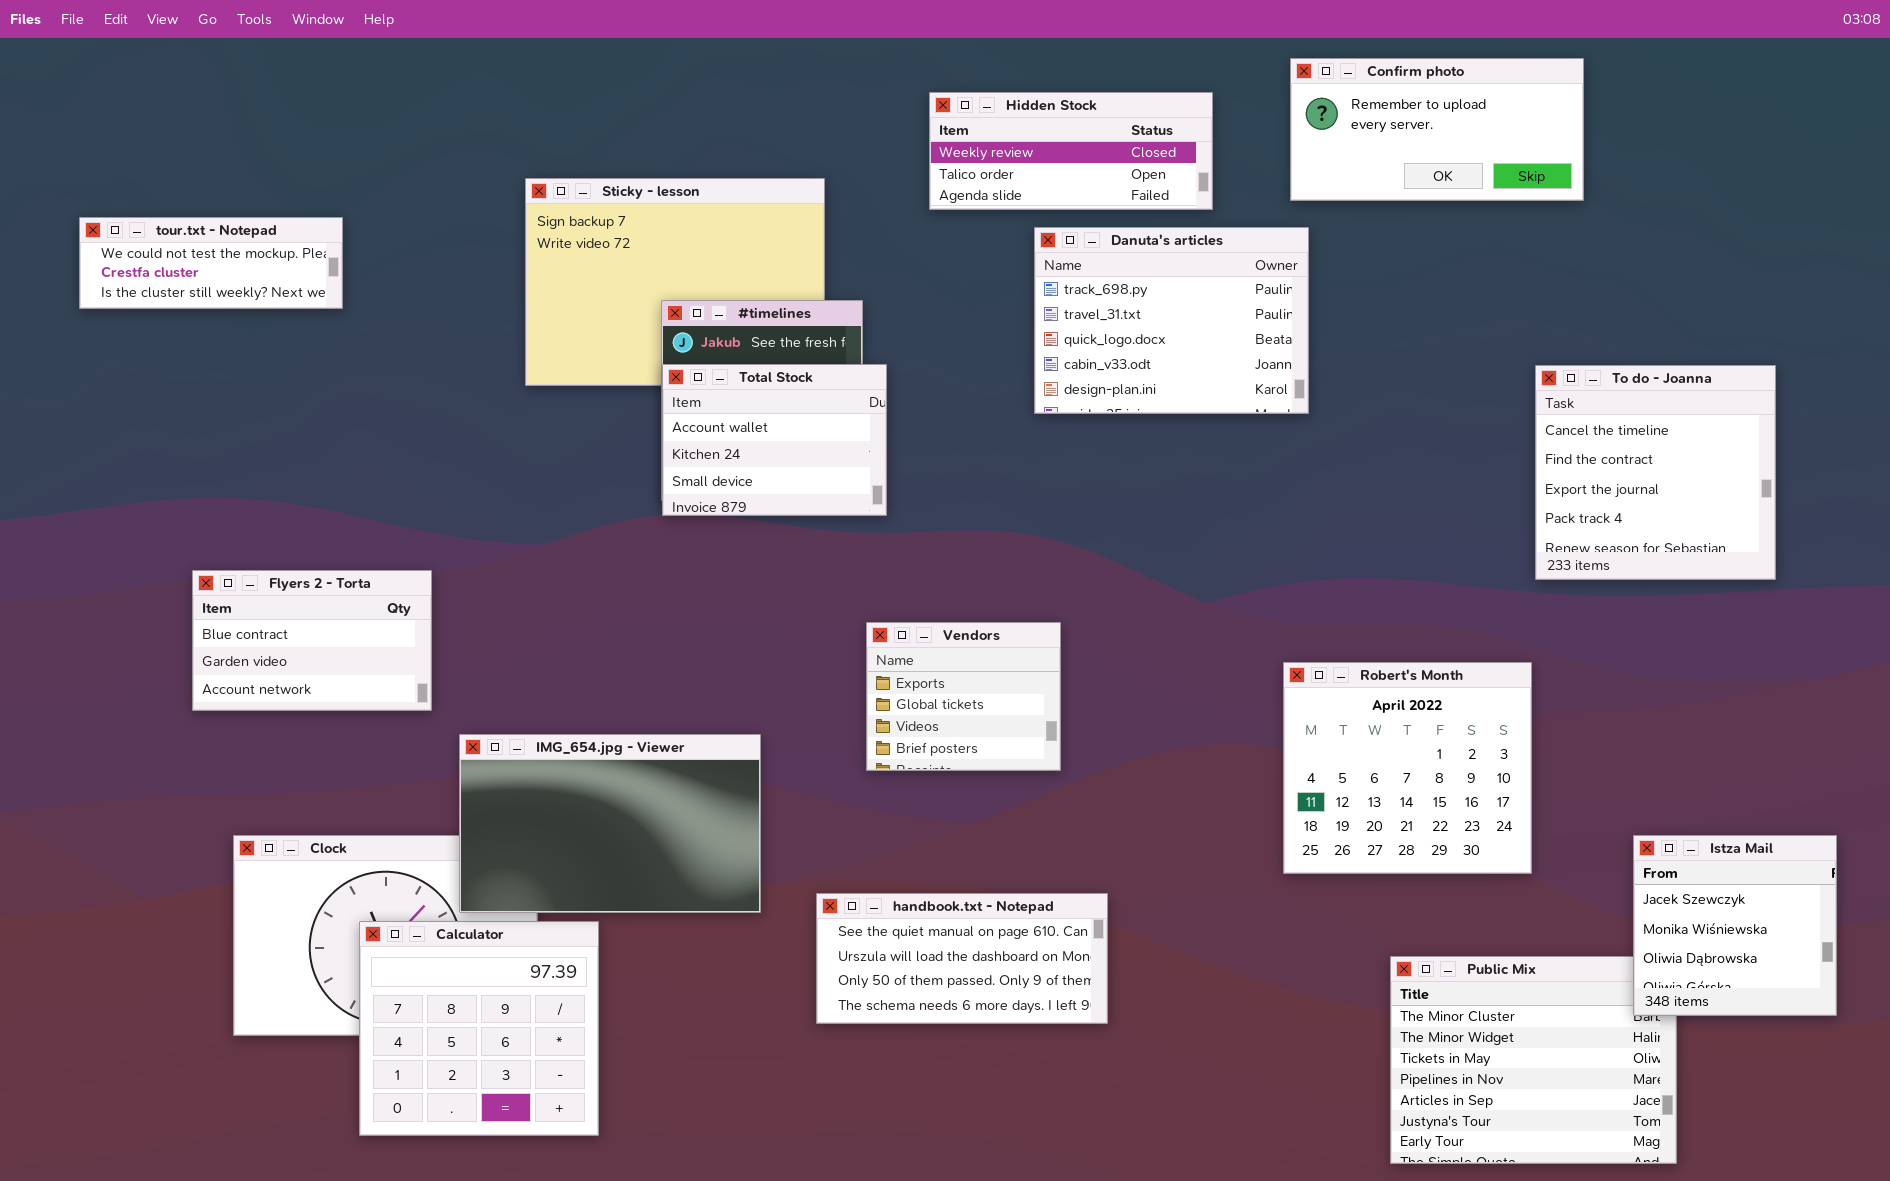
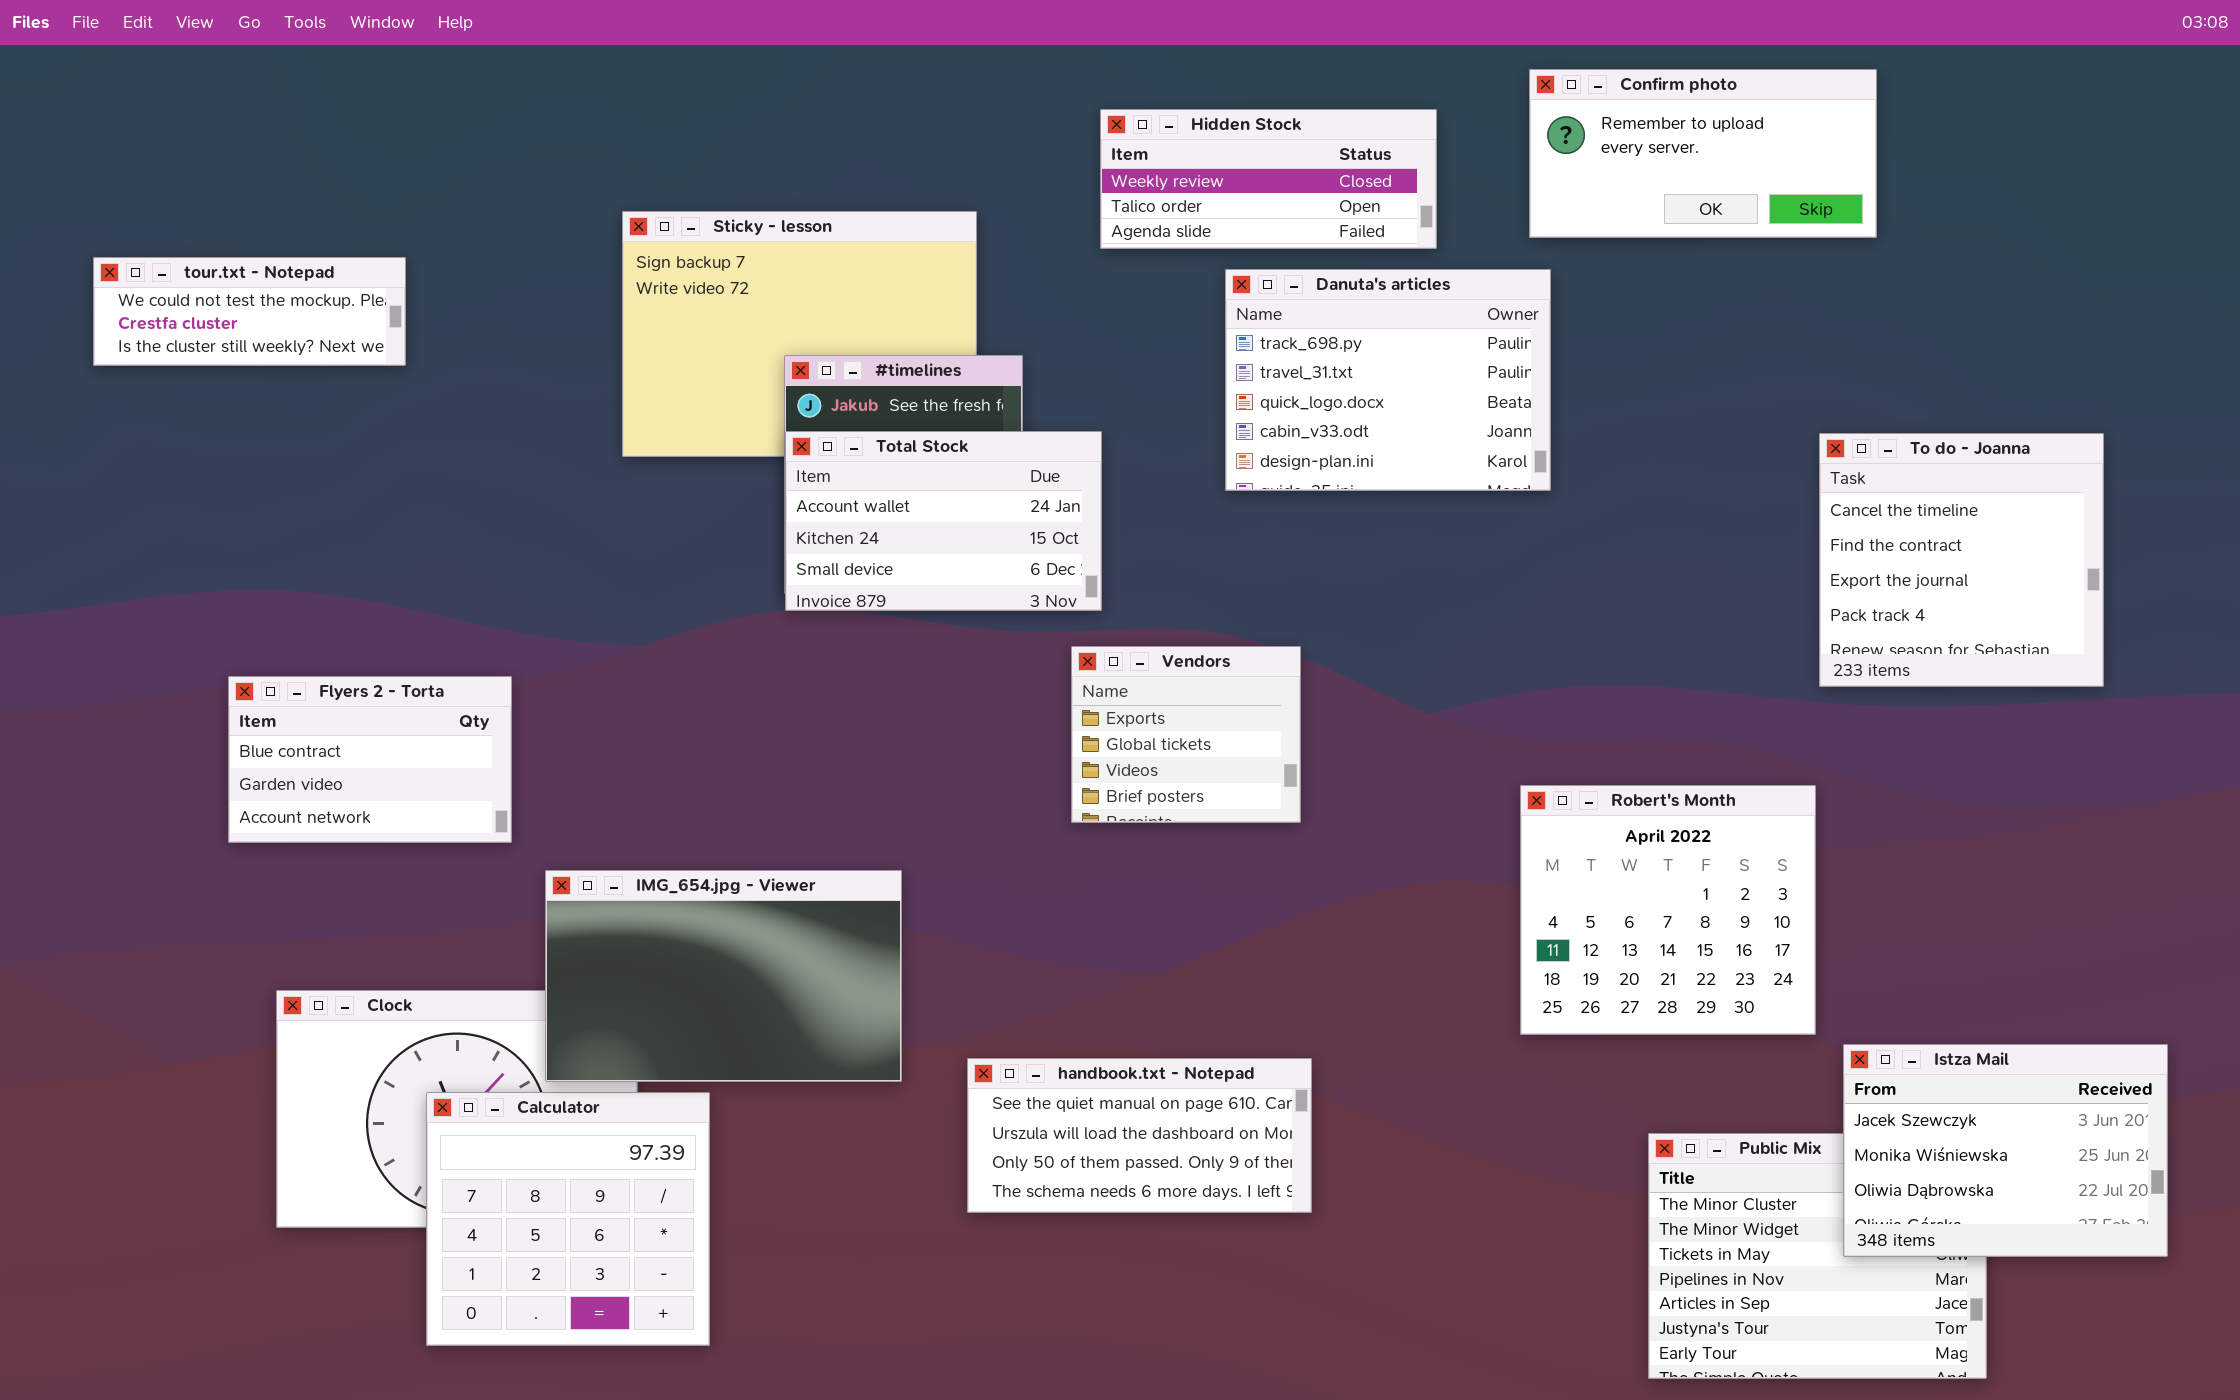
Total Stock: [662,364,887,516] -> [785,431,1102,611], resized
Vendors: [866,622,1061,771] -> [1071,646,1301,823], moved
Istza Mail: [1633,835,1837,1016] -> [1843,1044,2168,1257], moved, resized

